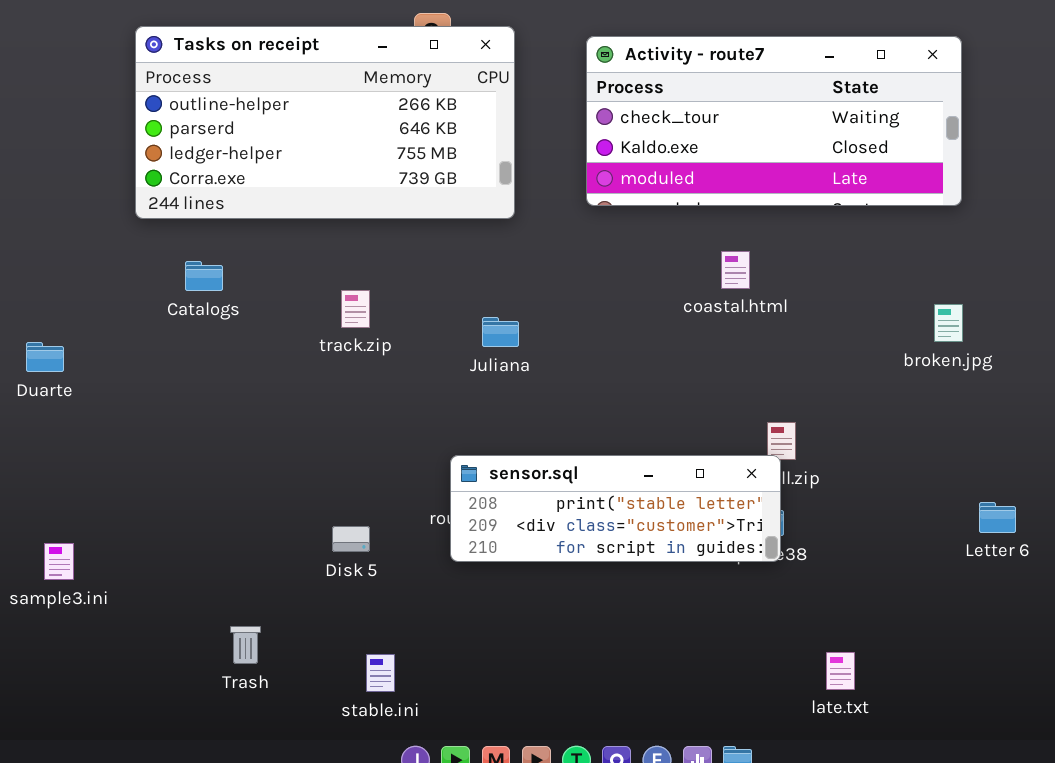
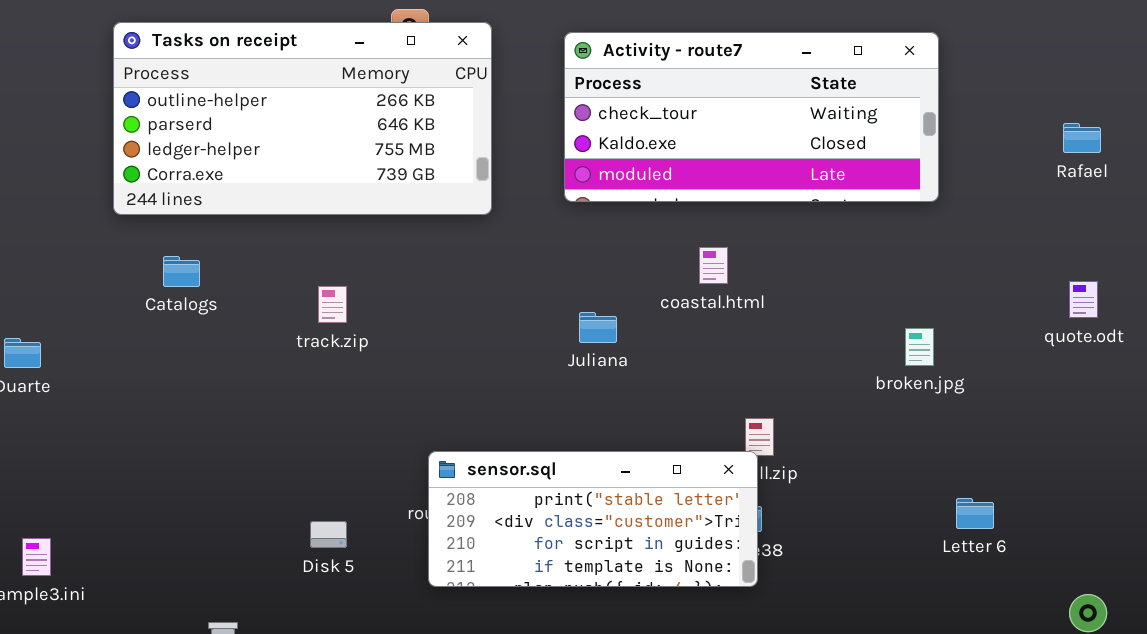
broken.jpg: [934,304,963,342] -> [905,328,934,366], moved
Juliana: [482,317,519,347] -> [579,312,617,343], moved
sensor.sql: [450,455,781,562] -> [428,451,758,587], resized

